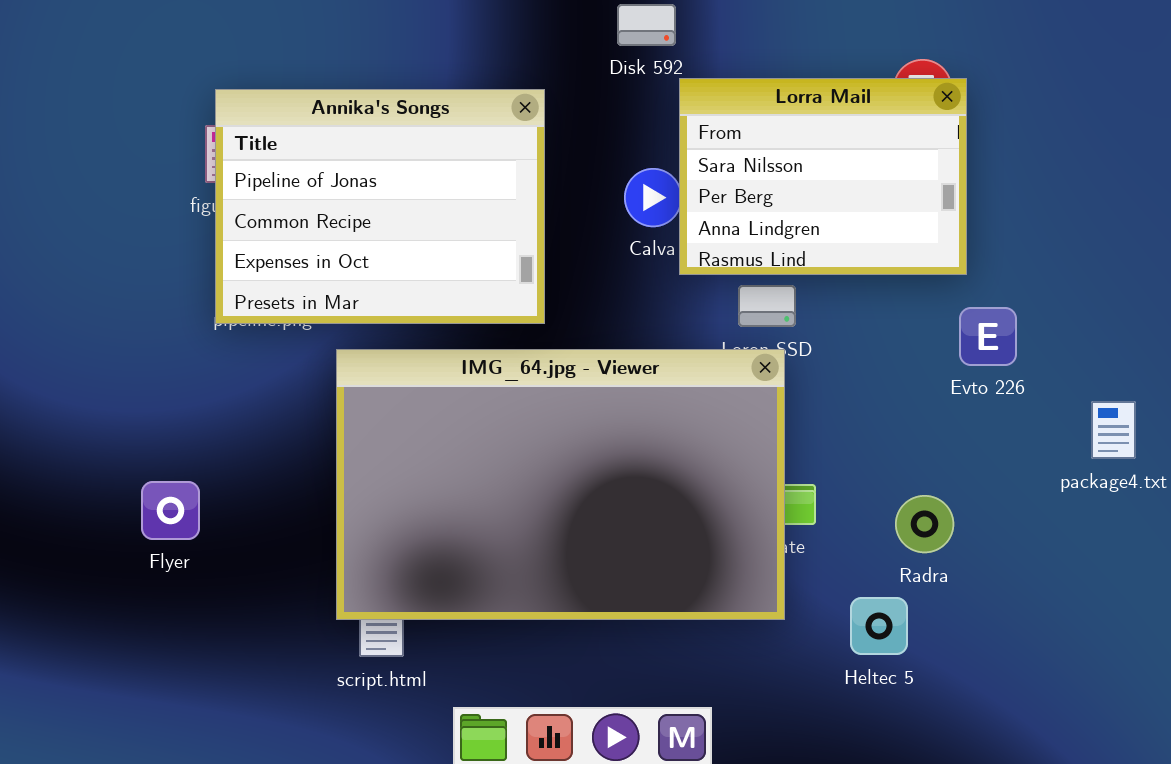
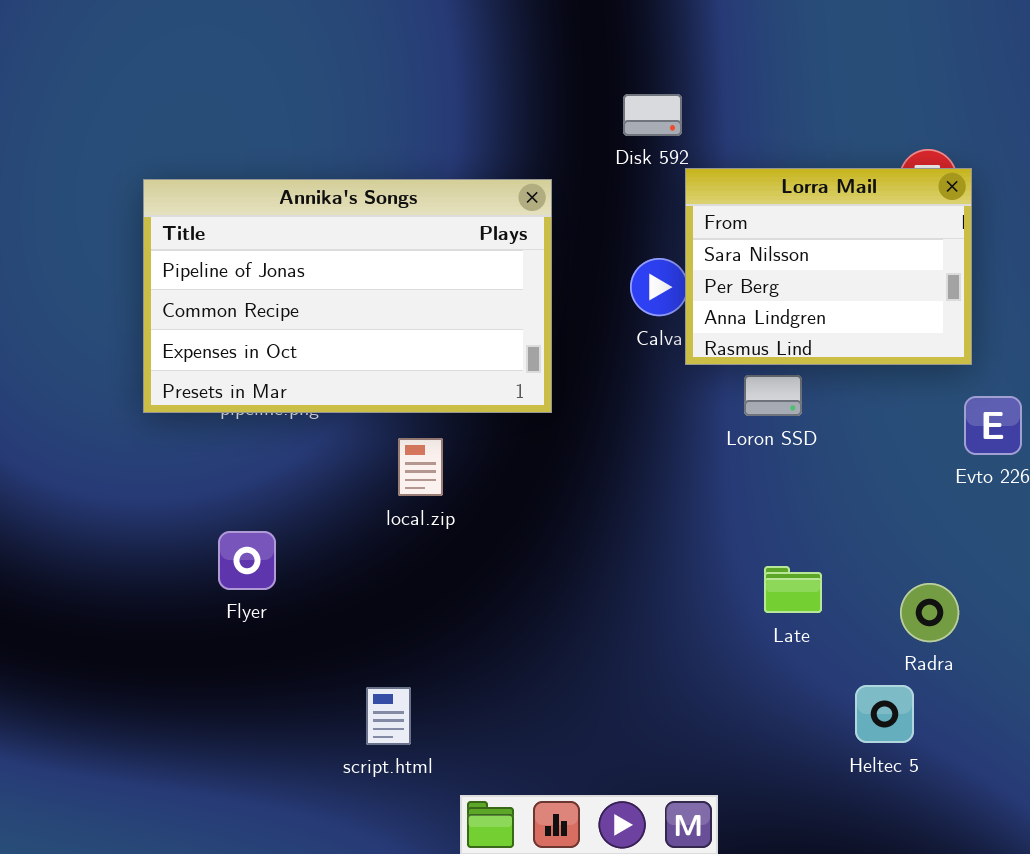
Annika's Songs: [215,89,545,324] -> [143,179,552,413], resized
IMG_64.jpg - Viewer: [336,349,785,620] -> none, closed
Flyer: [141,481,200,540] -> [218,531,276,590], moved

